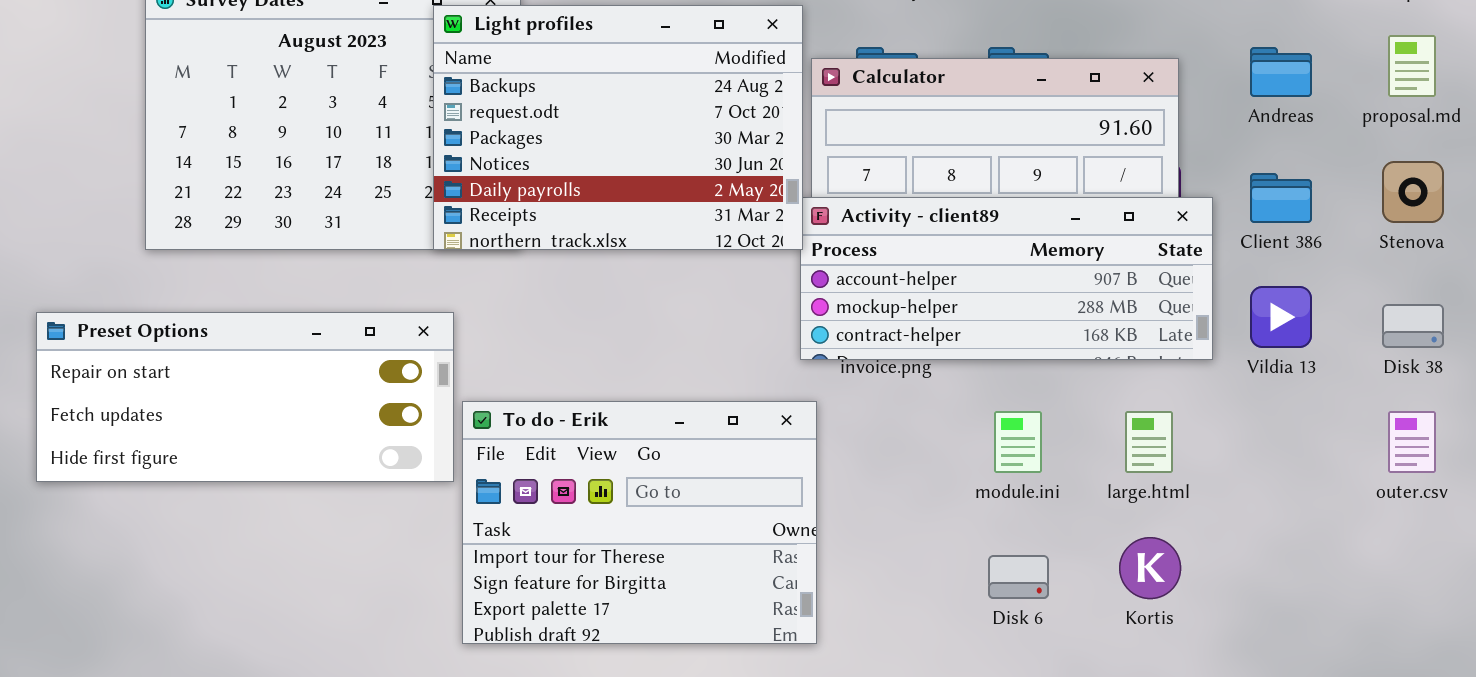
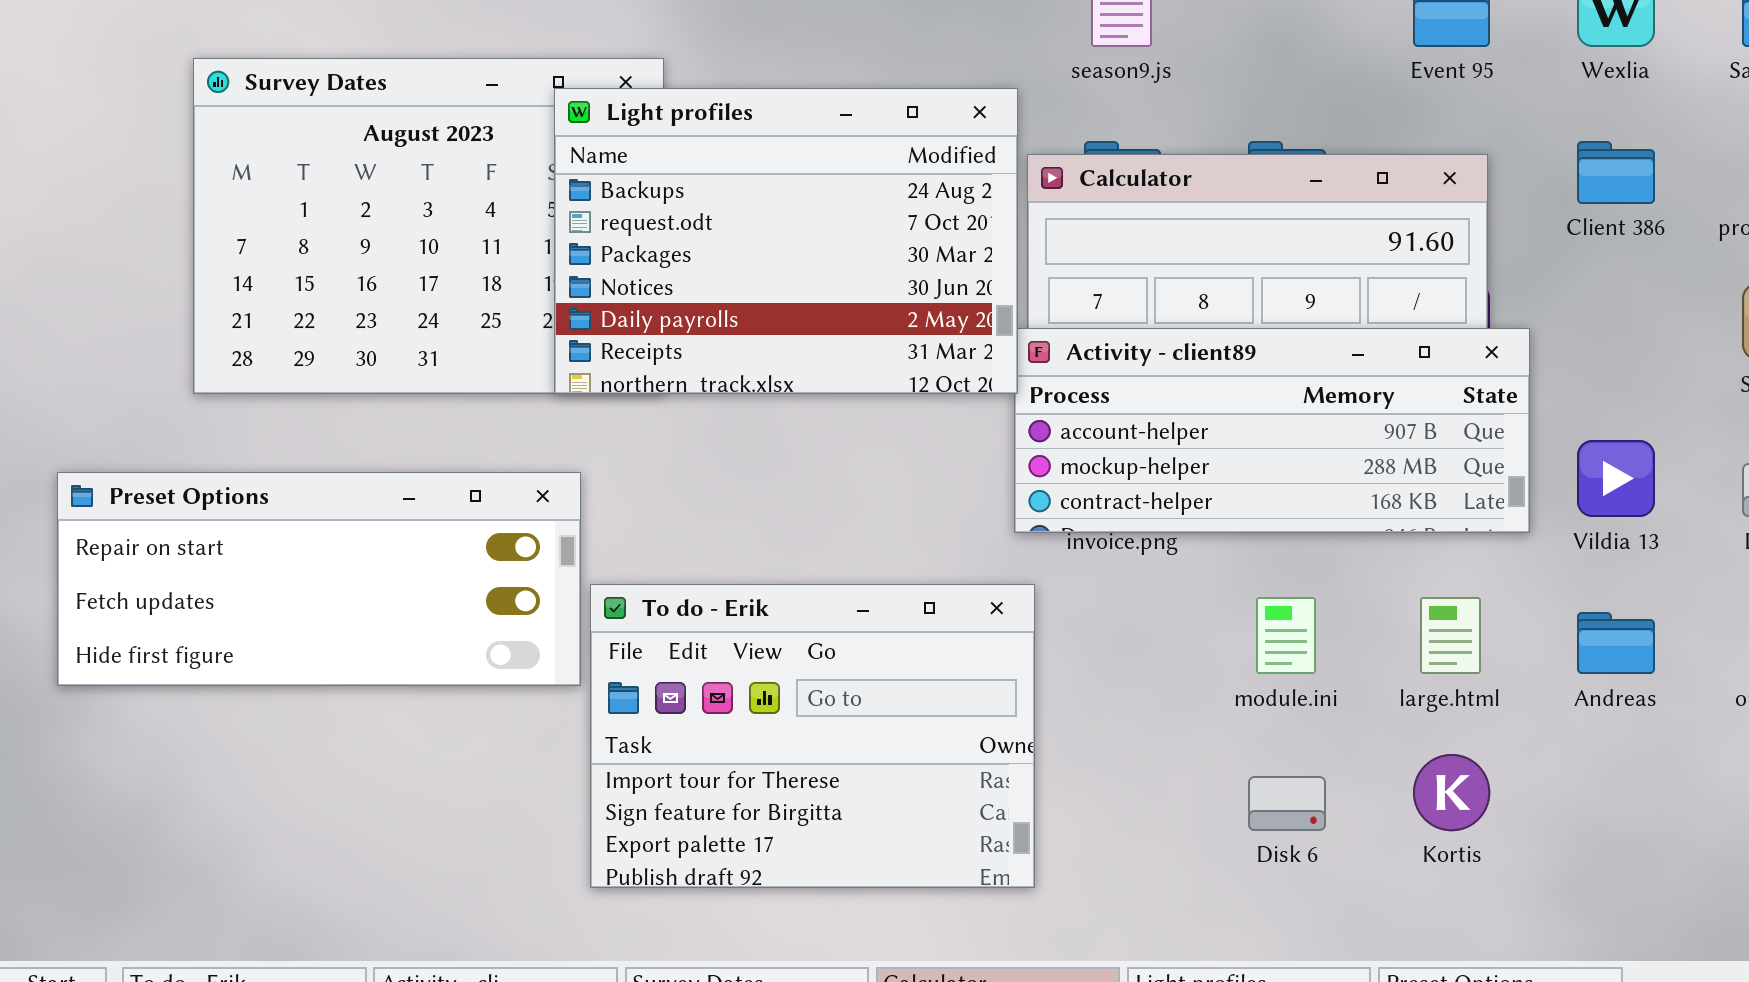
Andreas: [1250,47,1312,97] -> [1577,612,1655,674], moved
Client 386: [1250,173,1312,223] -> [1577,141,1655,204], moved

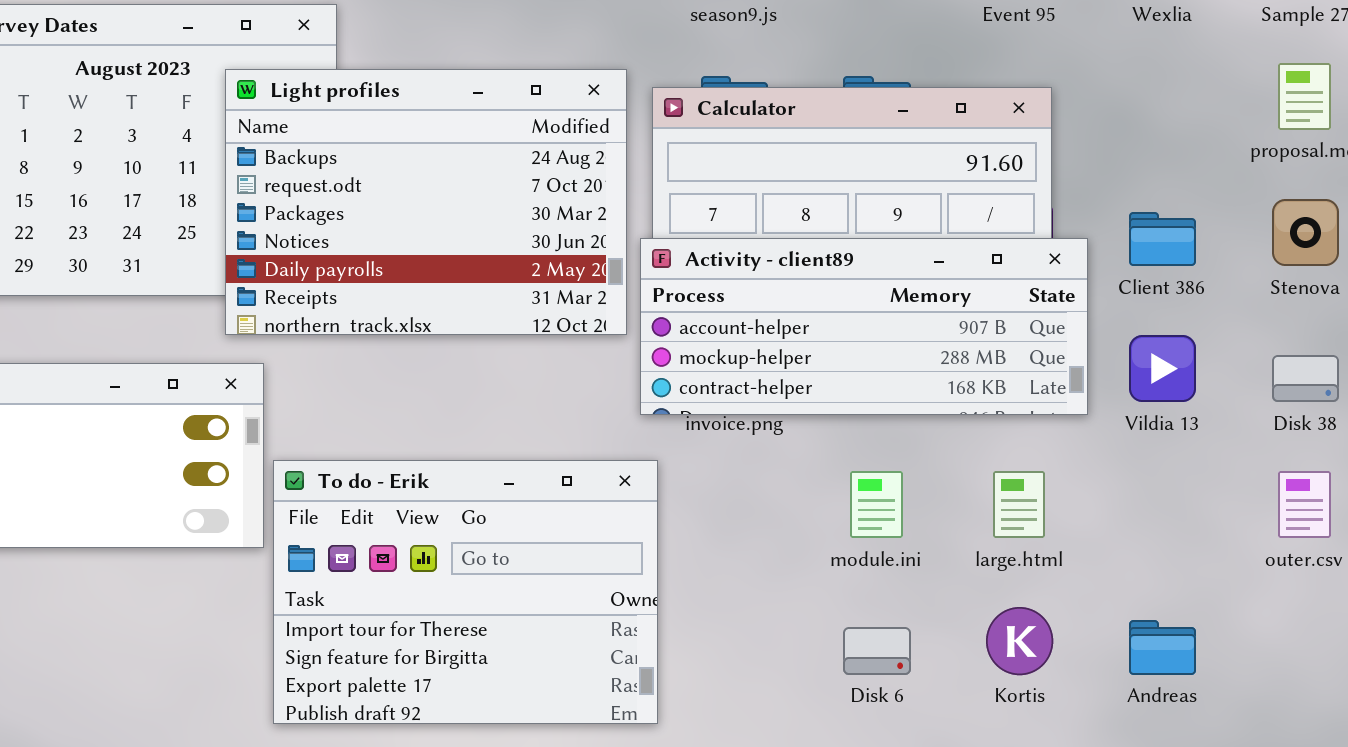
Light profiles: [554,88,1018,394] -> [225,69,627,335], moved
Client 386: [1577,141,1655,204] -> [1129,212,1196,266], moved
Andreas: [1577,612,1655,674] -> [1129,620,1196,675], moved

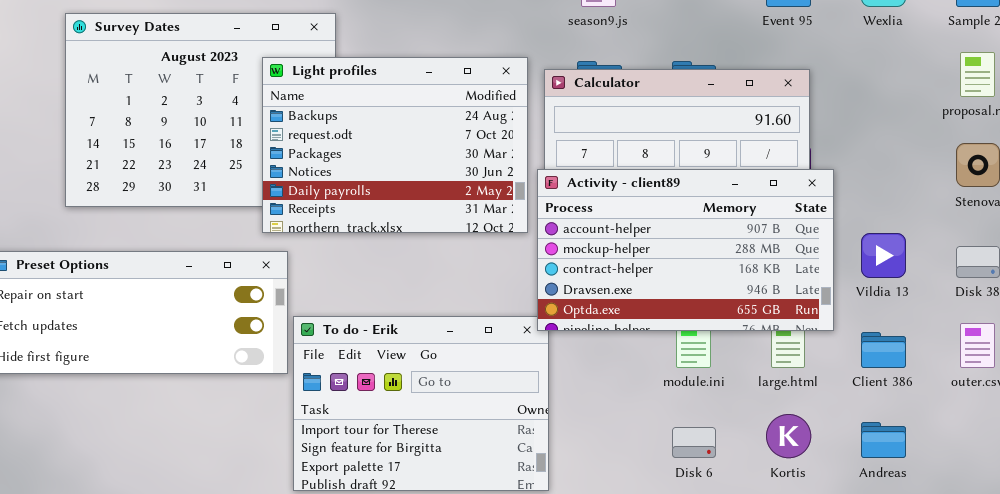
Client 386: [1129,212,1196,266] -> [861,332,906,368], moved
Activity - client89: [640,238,1088,415] -> [537,169,834,331], resized

